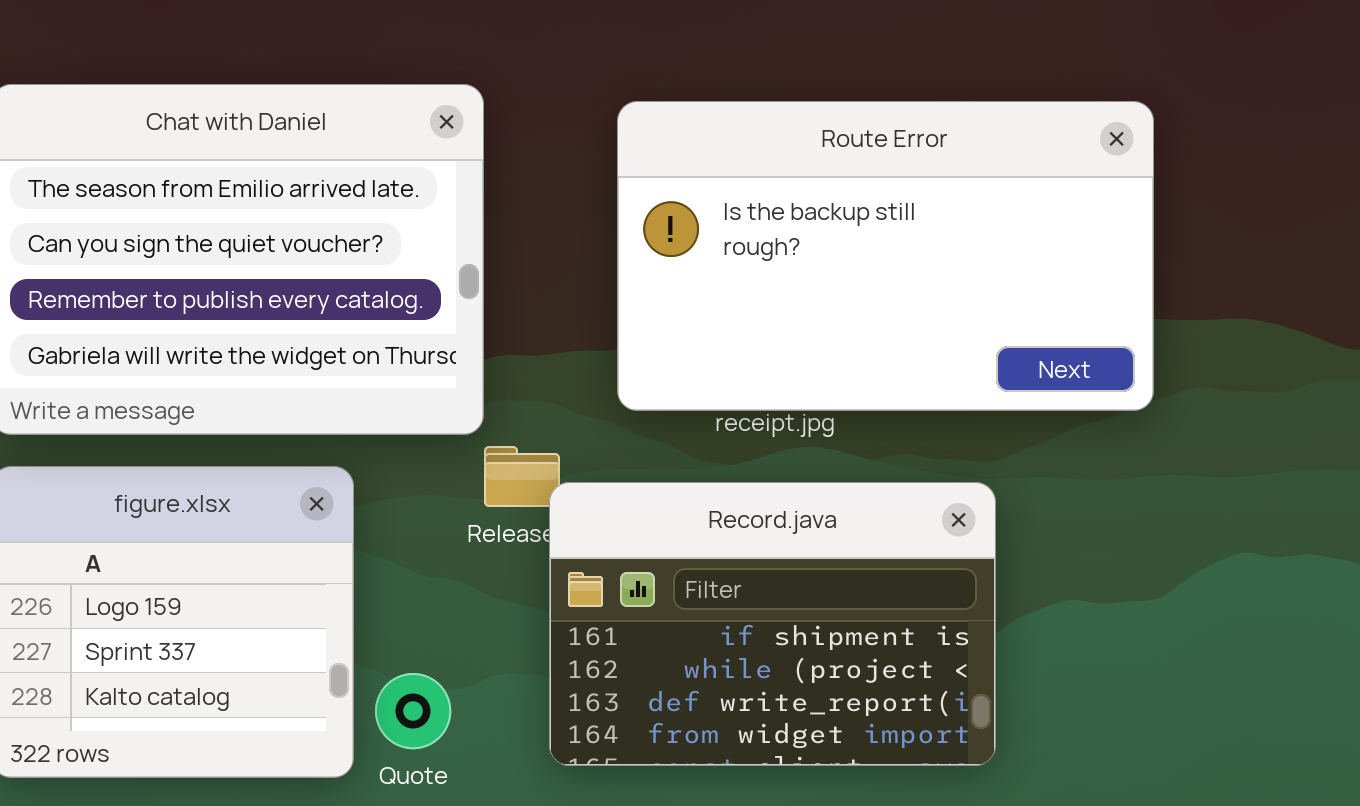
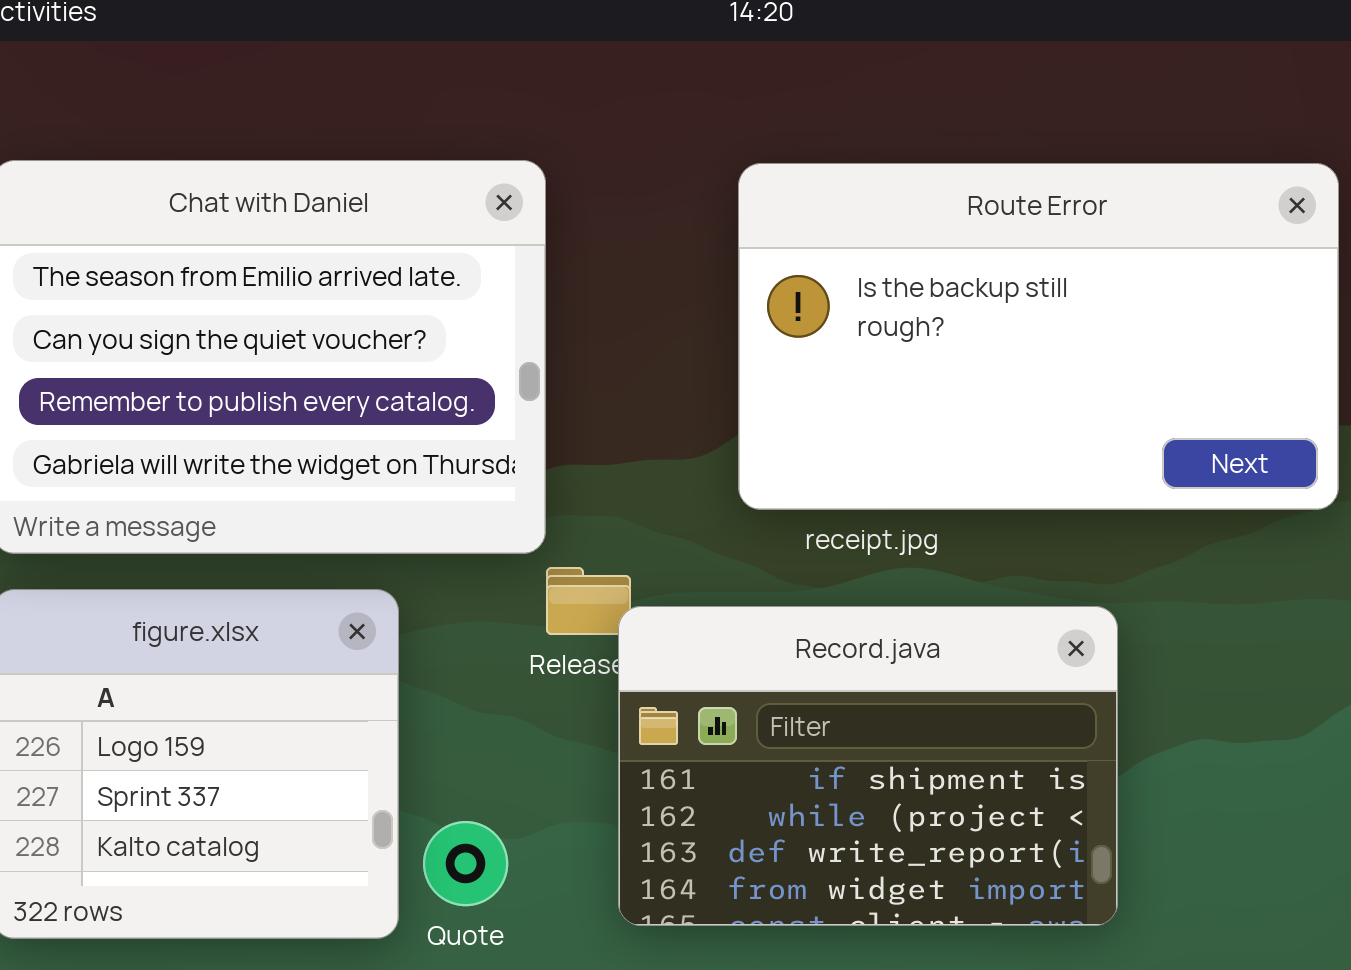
Route Error: [617,101,1154,411] -> [738,163,1339,510], moved

